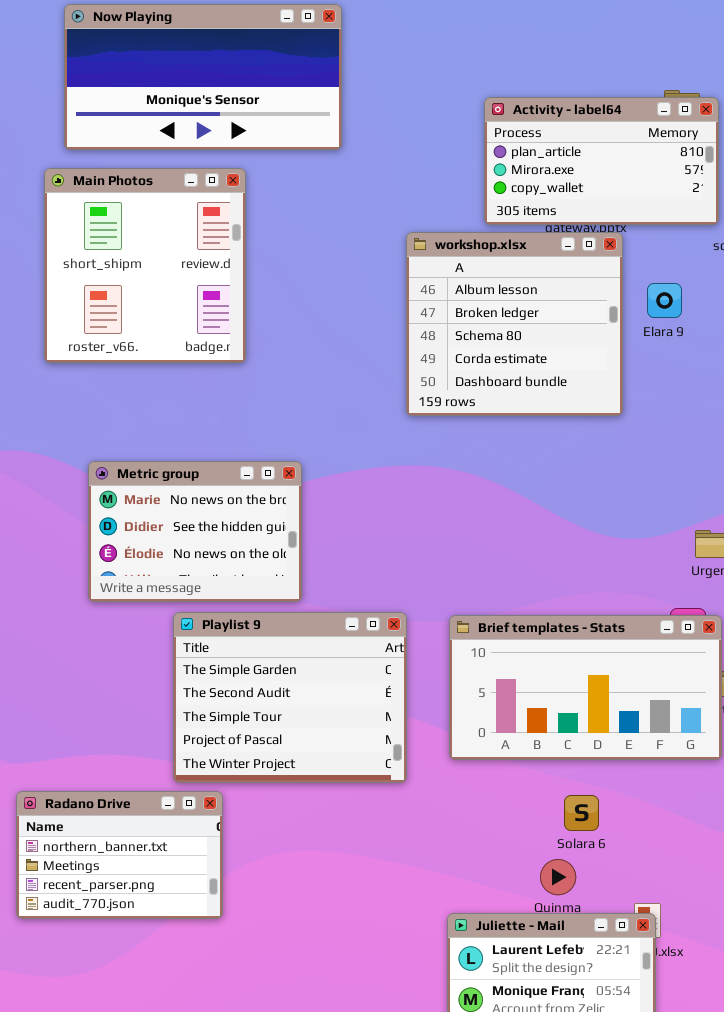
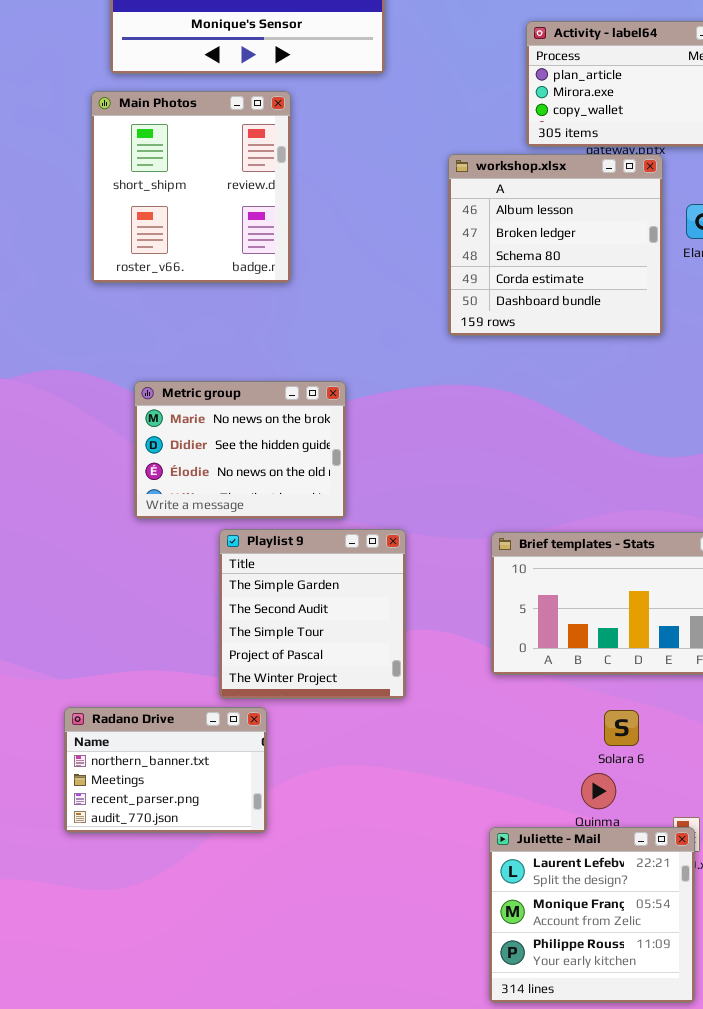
Playlist 9: [173,612,407,783] -> [219,529,406,699], resized

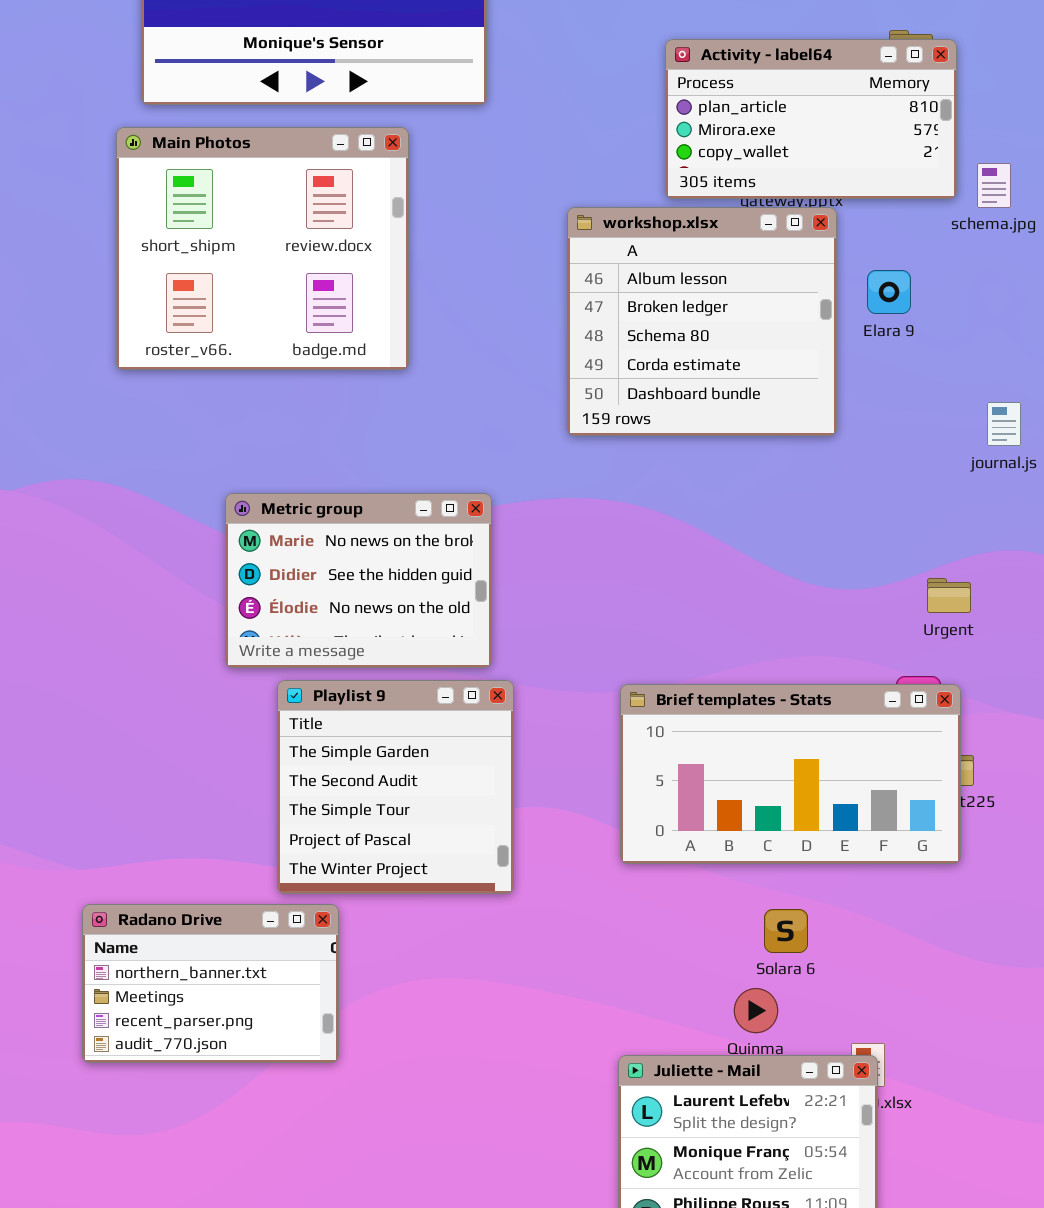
Main Photos: [91,91,291,283] -> [116,127,409,370], resized
Metric group: [134,381,346,519] -> [225,493,492,668], moved

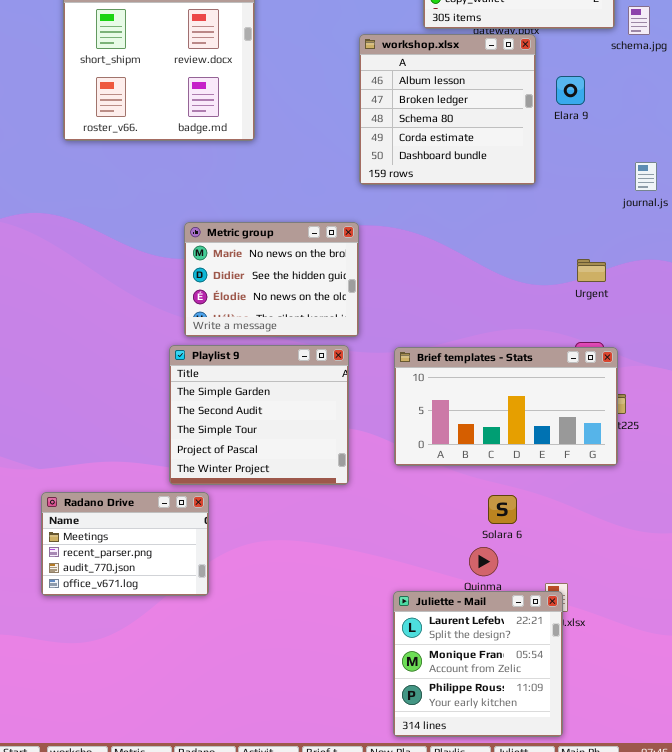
Metric group: [225,493,492,668] -> [184,222,359,337], moved
Urgent: [927,578,971,613] -> [577,259,606,282], moved
Playlist 9: [277,680,514,894] -> [169,345,349,485], resized
Radano Drive: [82,904,339,1063] -> [41,492,209,596], scrolled down 1 row

